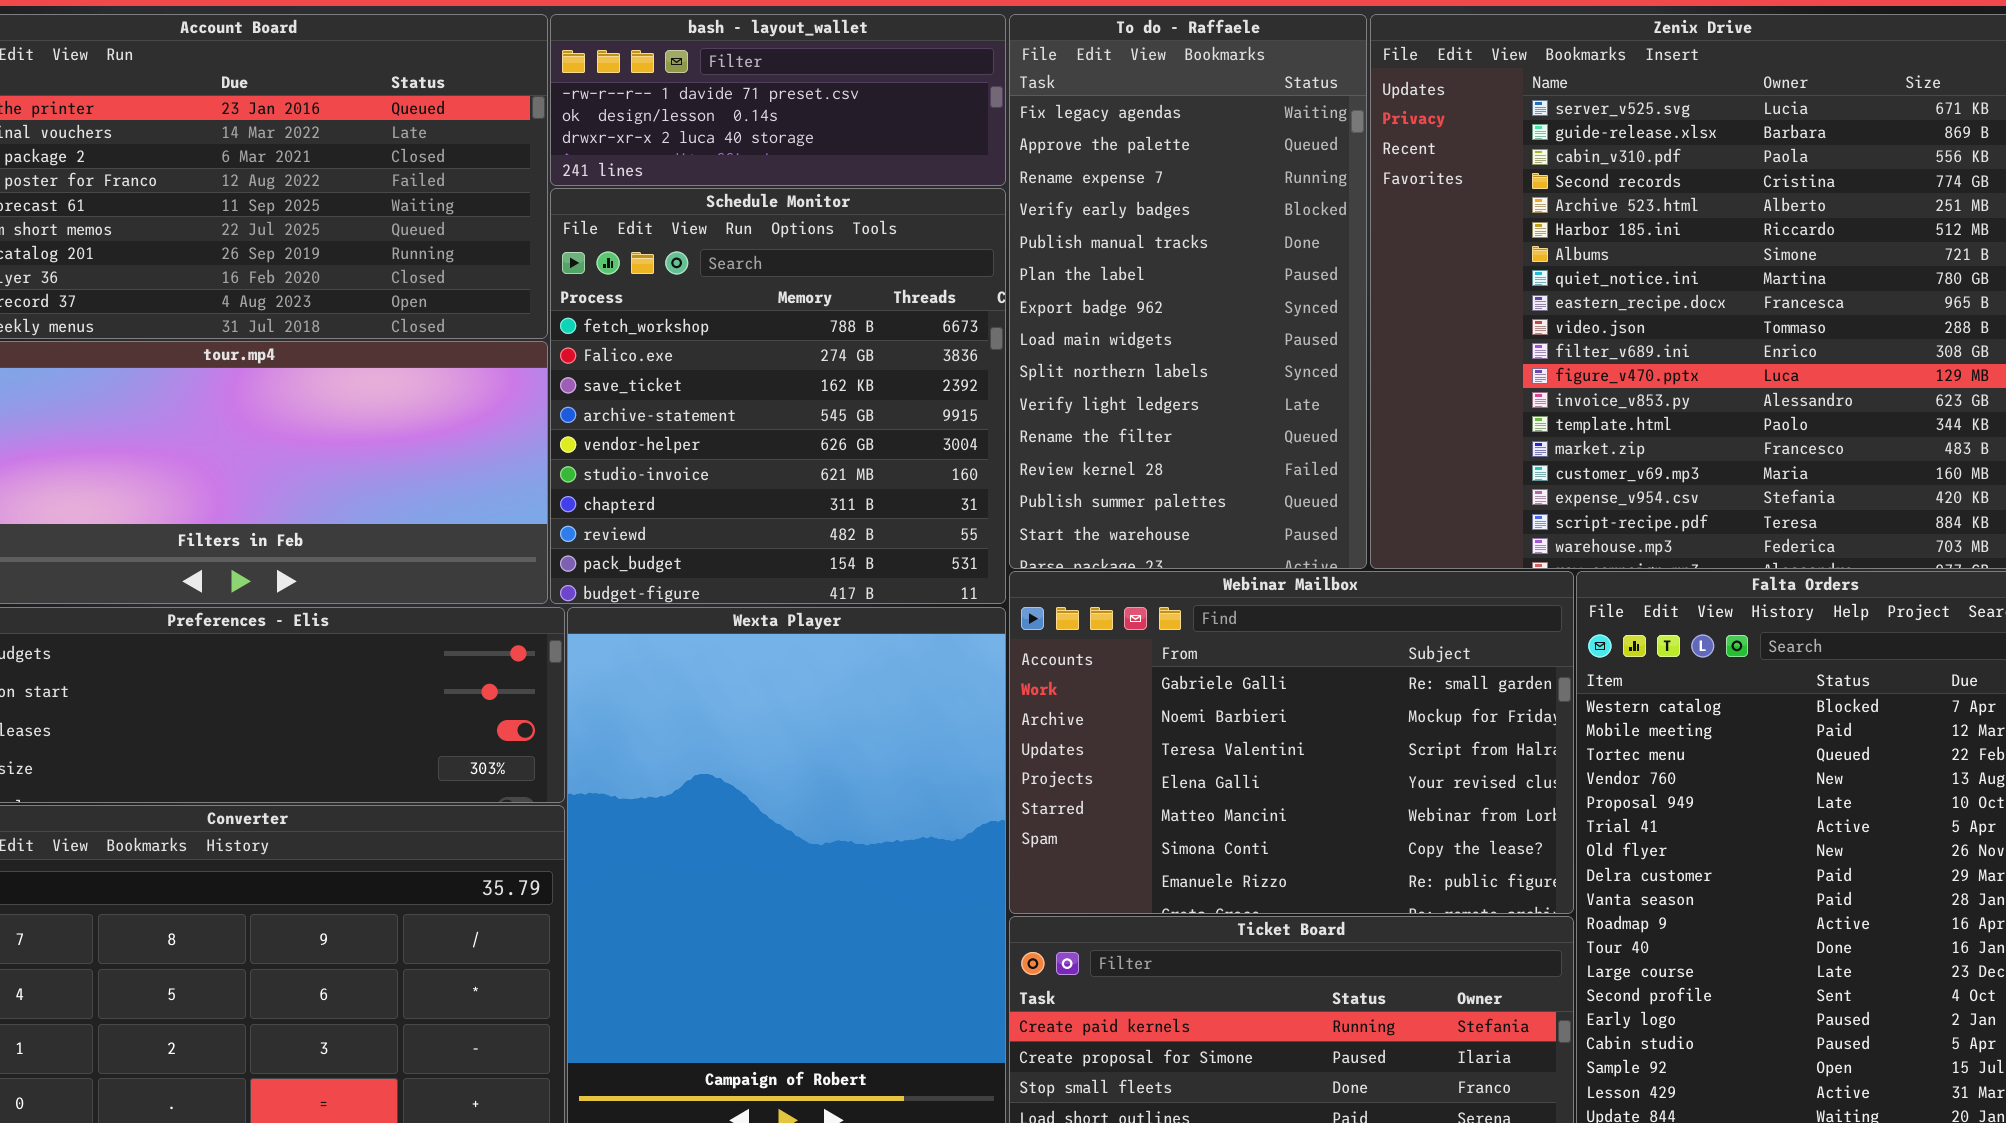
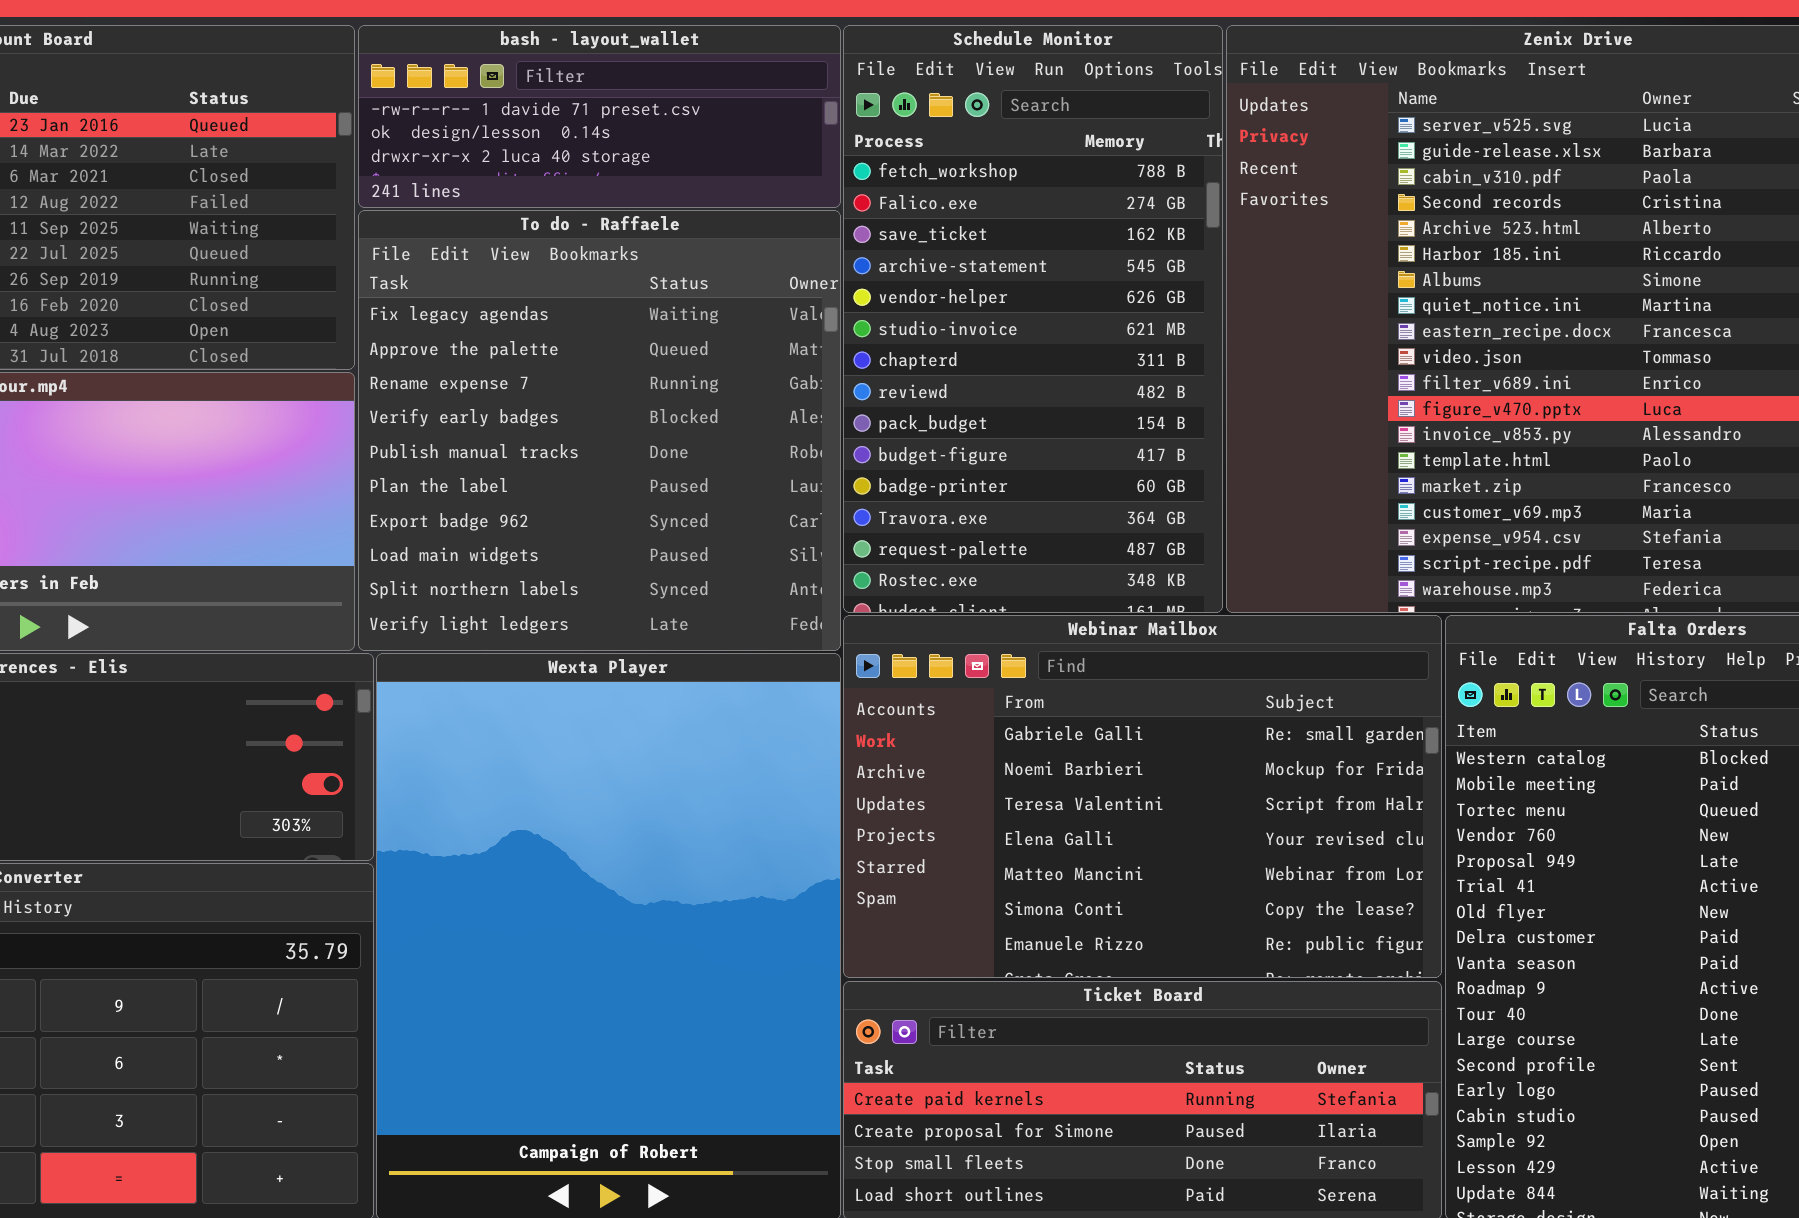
To do - Raffaele: [1009,14,1367,569] -> [358,210,841,651], moved, resized
Schedule Monitor: [550,188,1006,604] -> [843,25,1223,613], moved, resized

